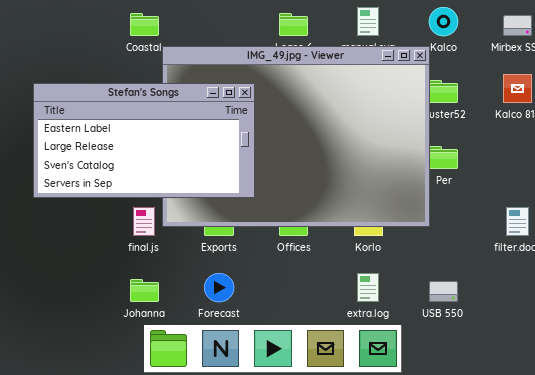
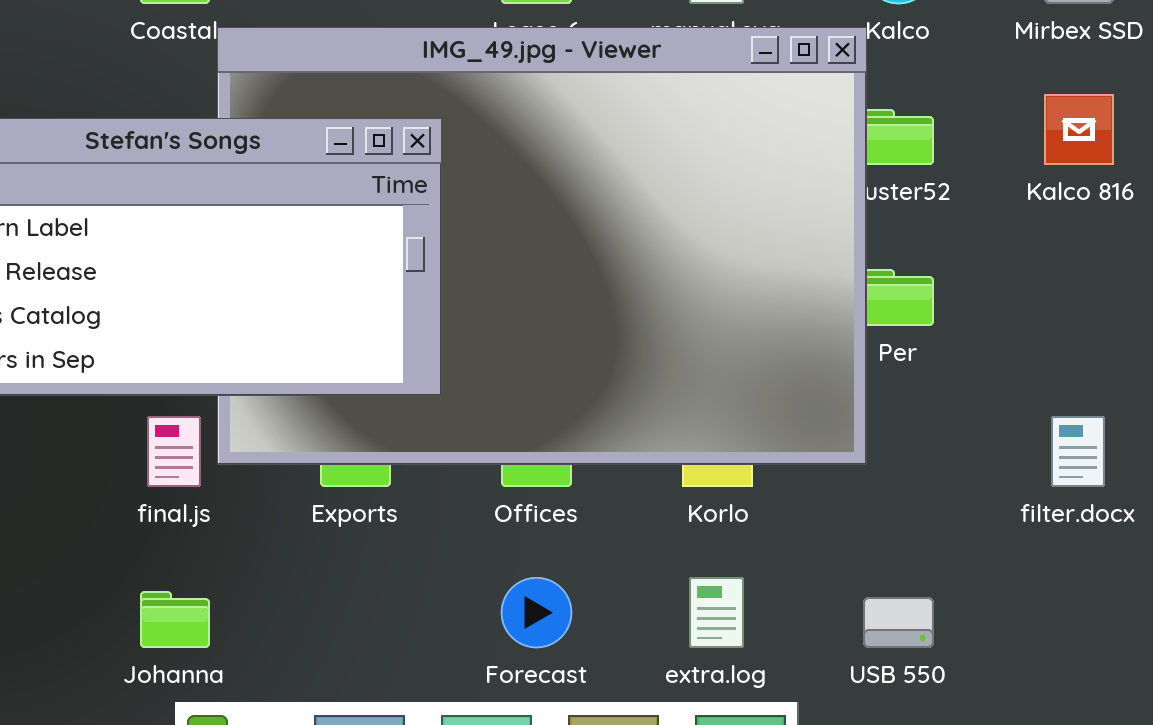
Forecast: [204,273,234,302] -> [501,577,572,648], moved

